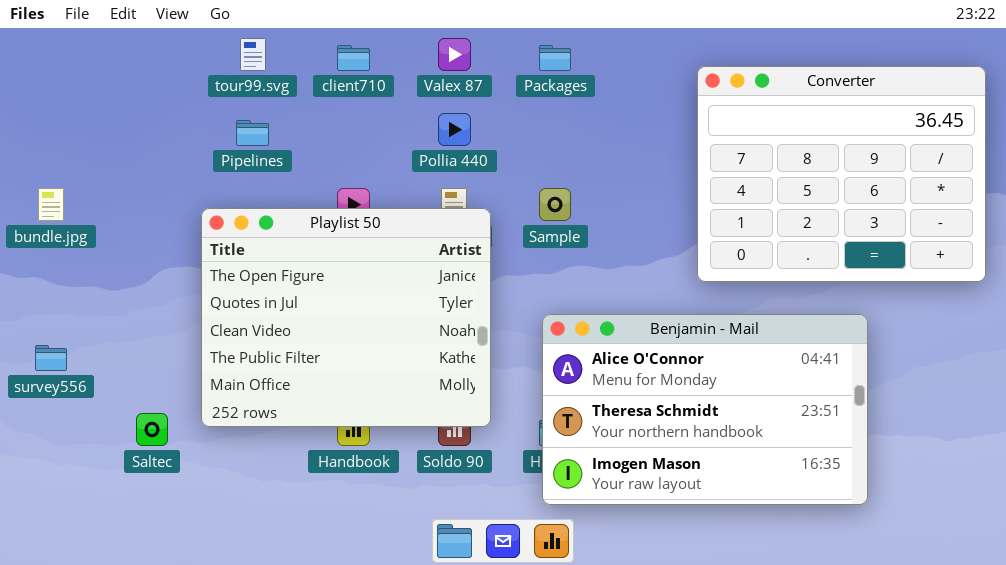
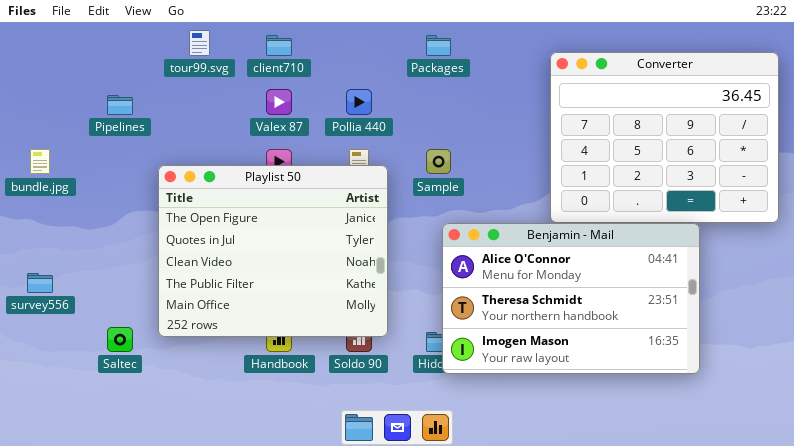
Valex 87: [438,38,471,71] -> [266,89,292,115], moved
Pipelines: [236,120,269,146] -> [107,95,133,115], moved
Benjamin - Mail: [542,314,868,505] -> [442,223,700,374], moved

